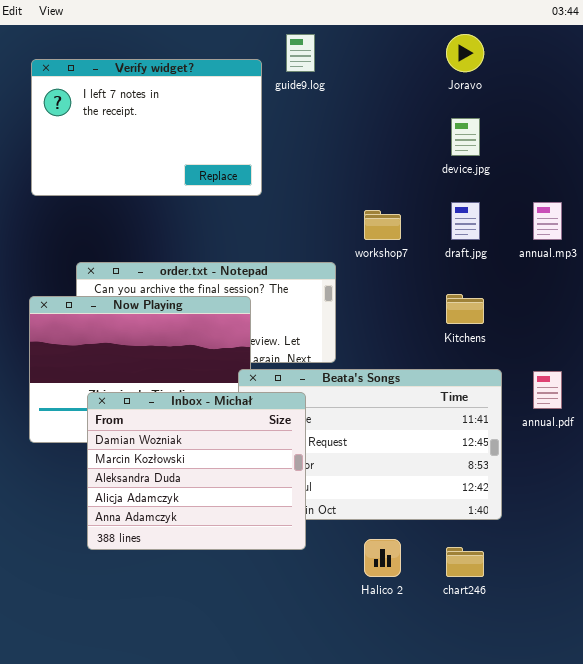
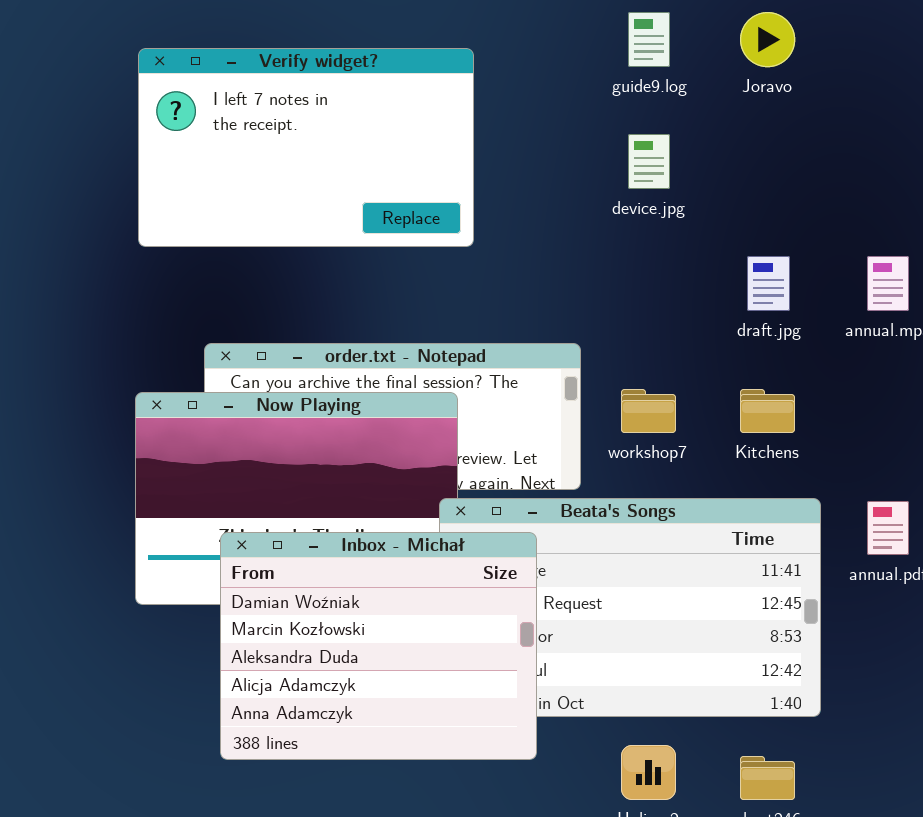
guide9.log: [286,34,315,72] -> [628,12,670,67], moved
device.jpg: [451,118,480,156] -> [628,134,670,189], moved
workshop7: [364,210,401,240] -> [621,389,676,433], moved

